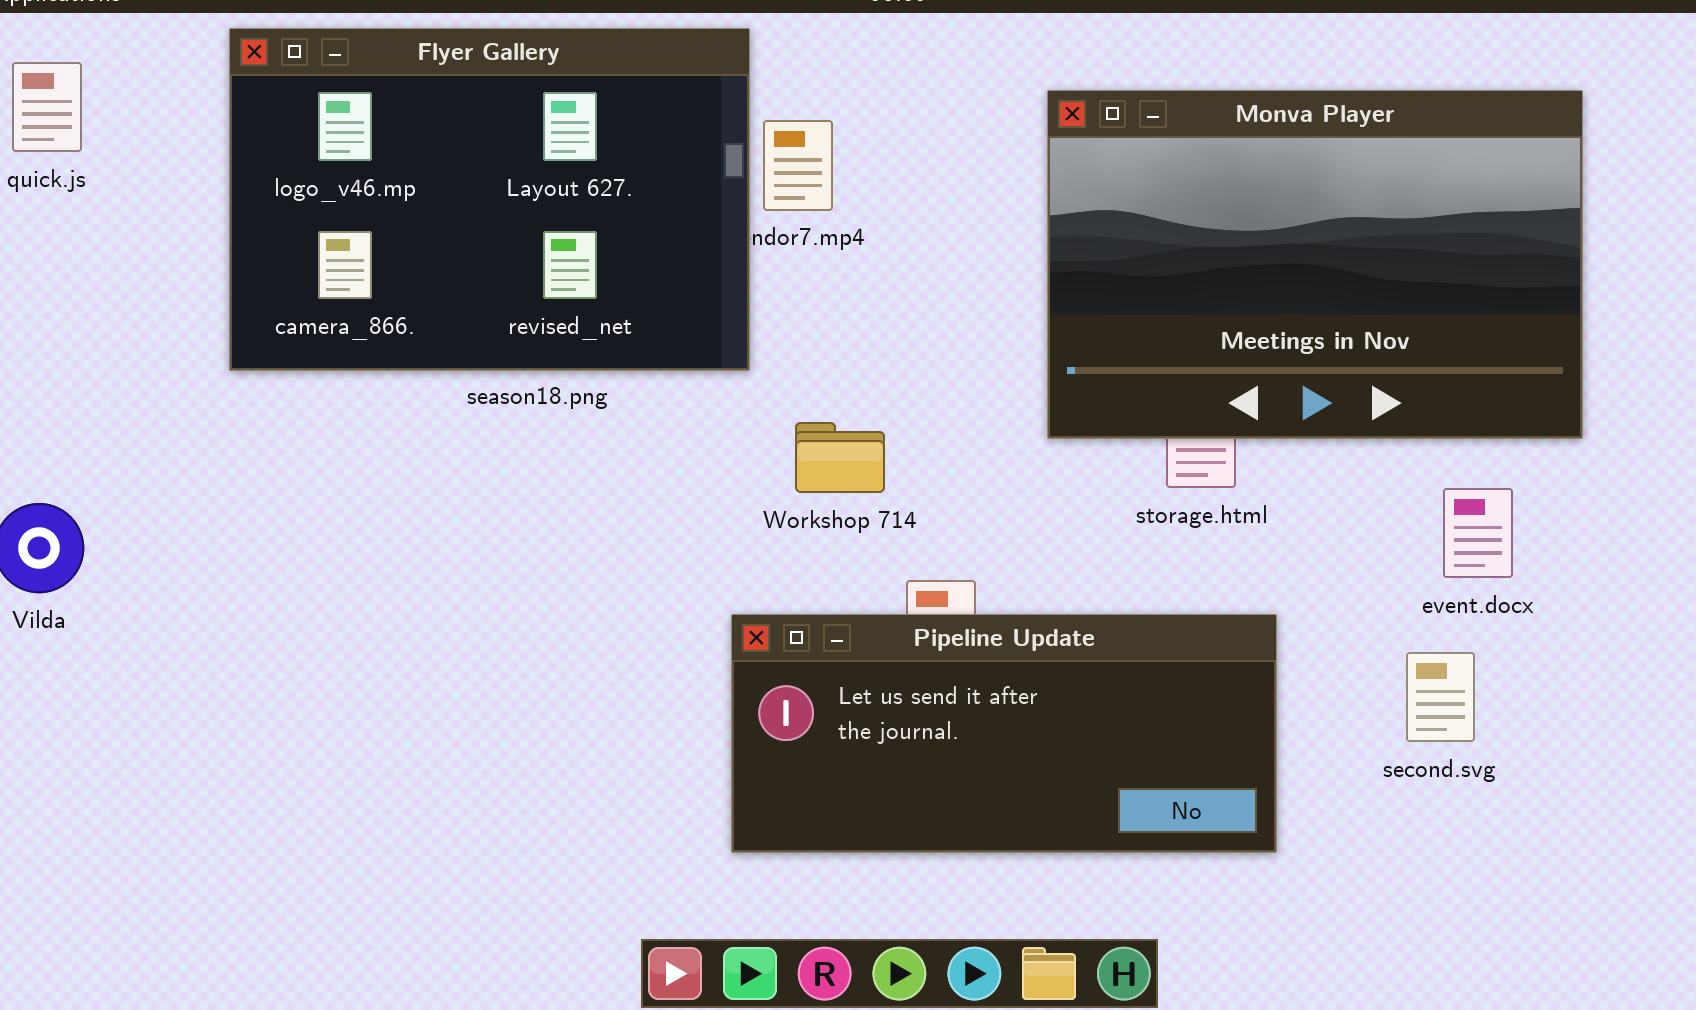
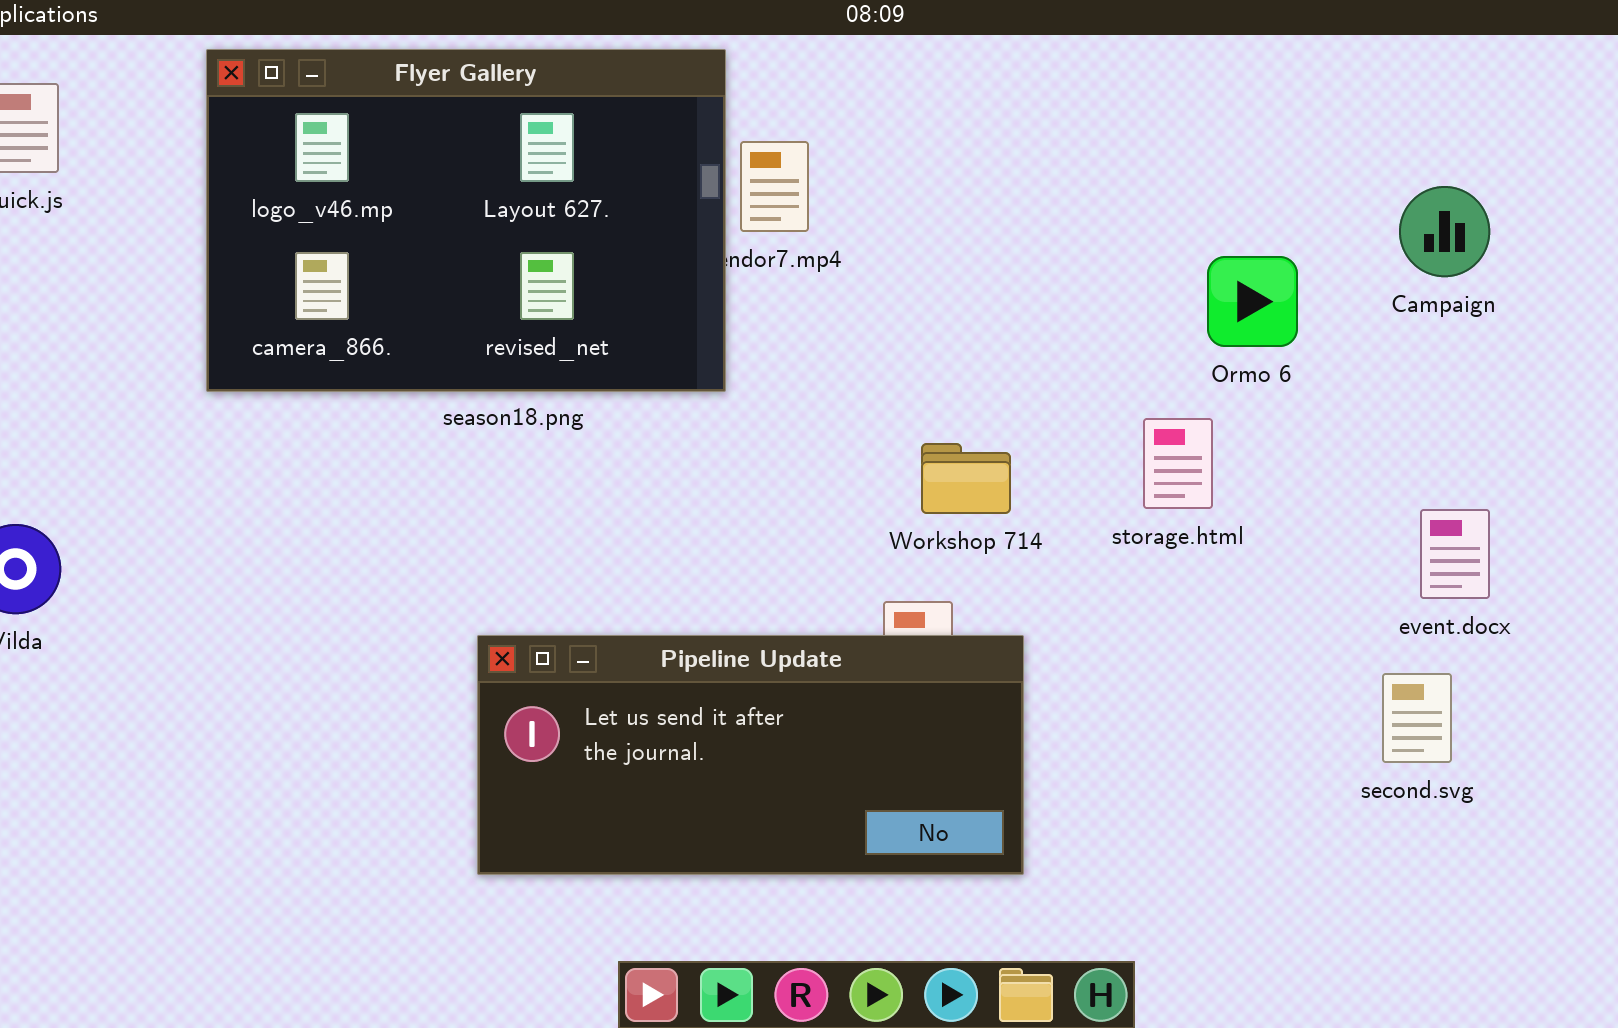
Monva Player: [1047,90,1583,439] -> none, closed
Workshop 714: [795,422,885,493] -> [921,443,1011,514], moved
Pipeline Update: [731,614,1277,853] -> [477,635,1024,875], moved

